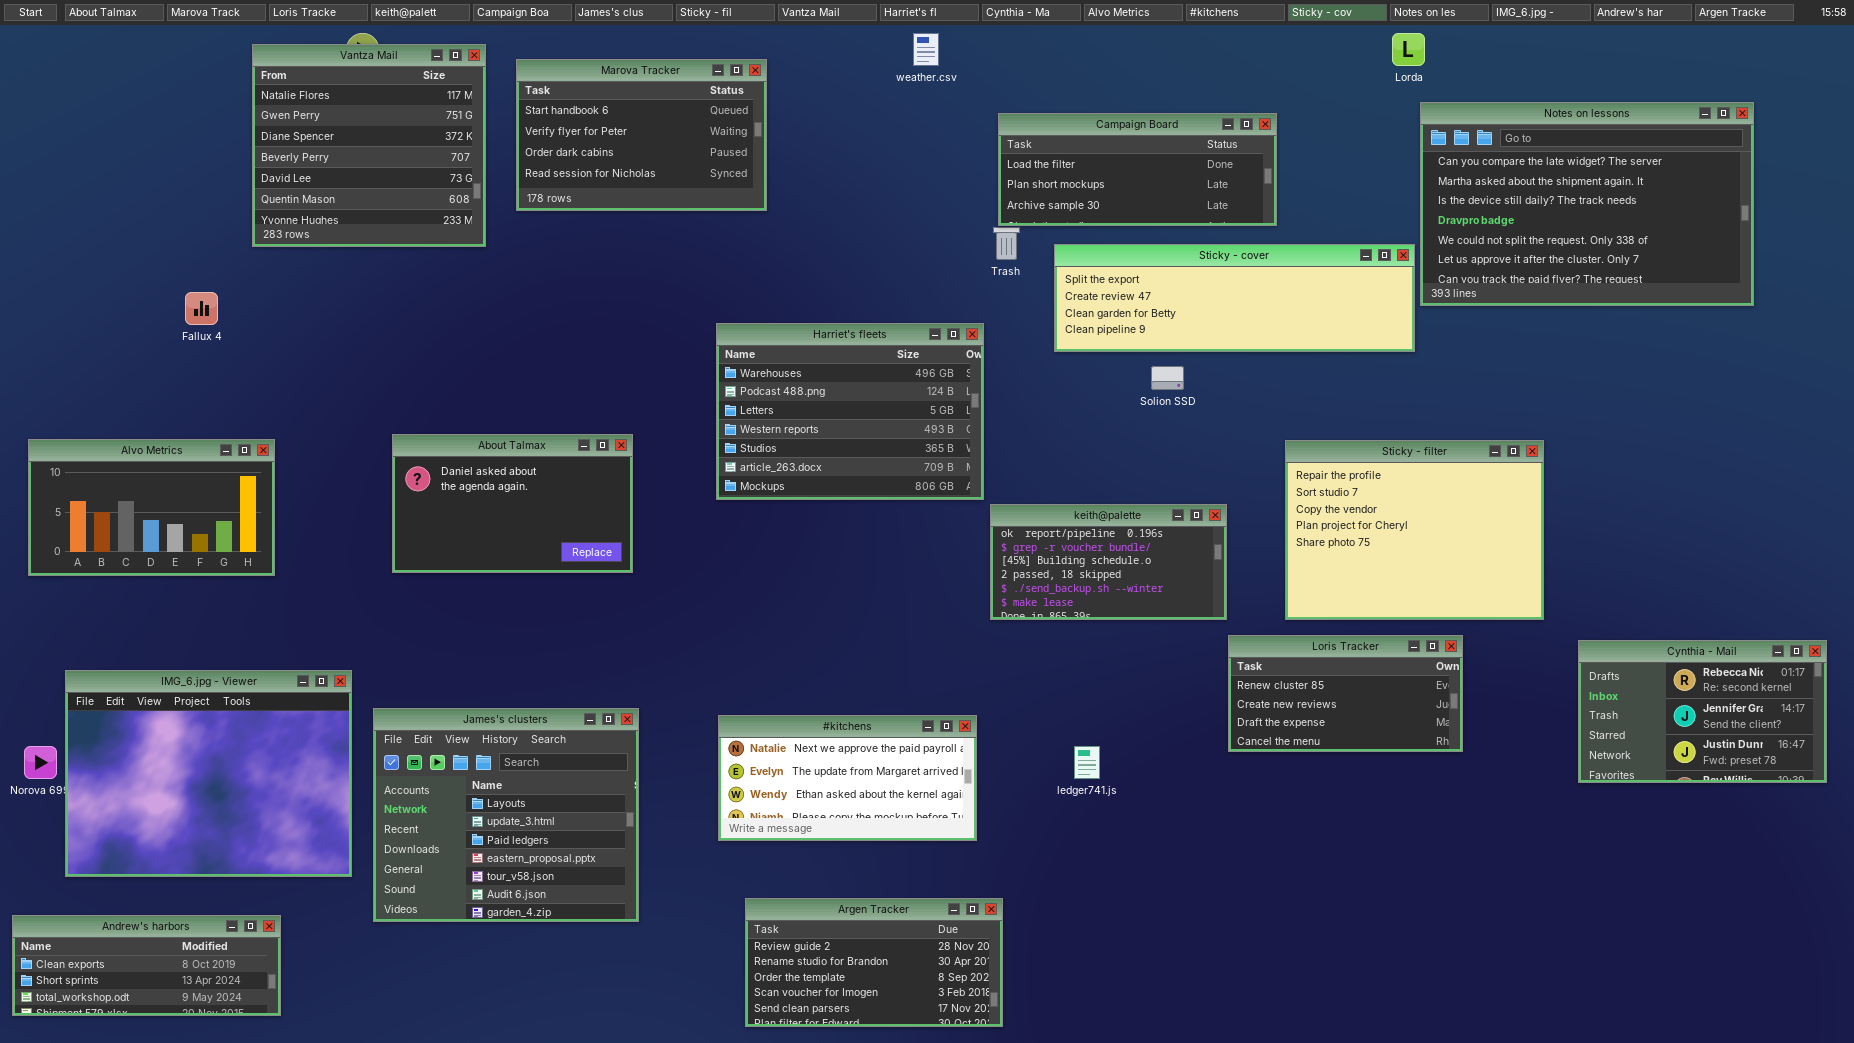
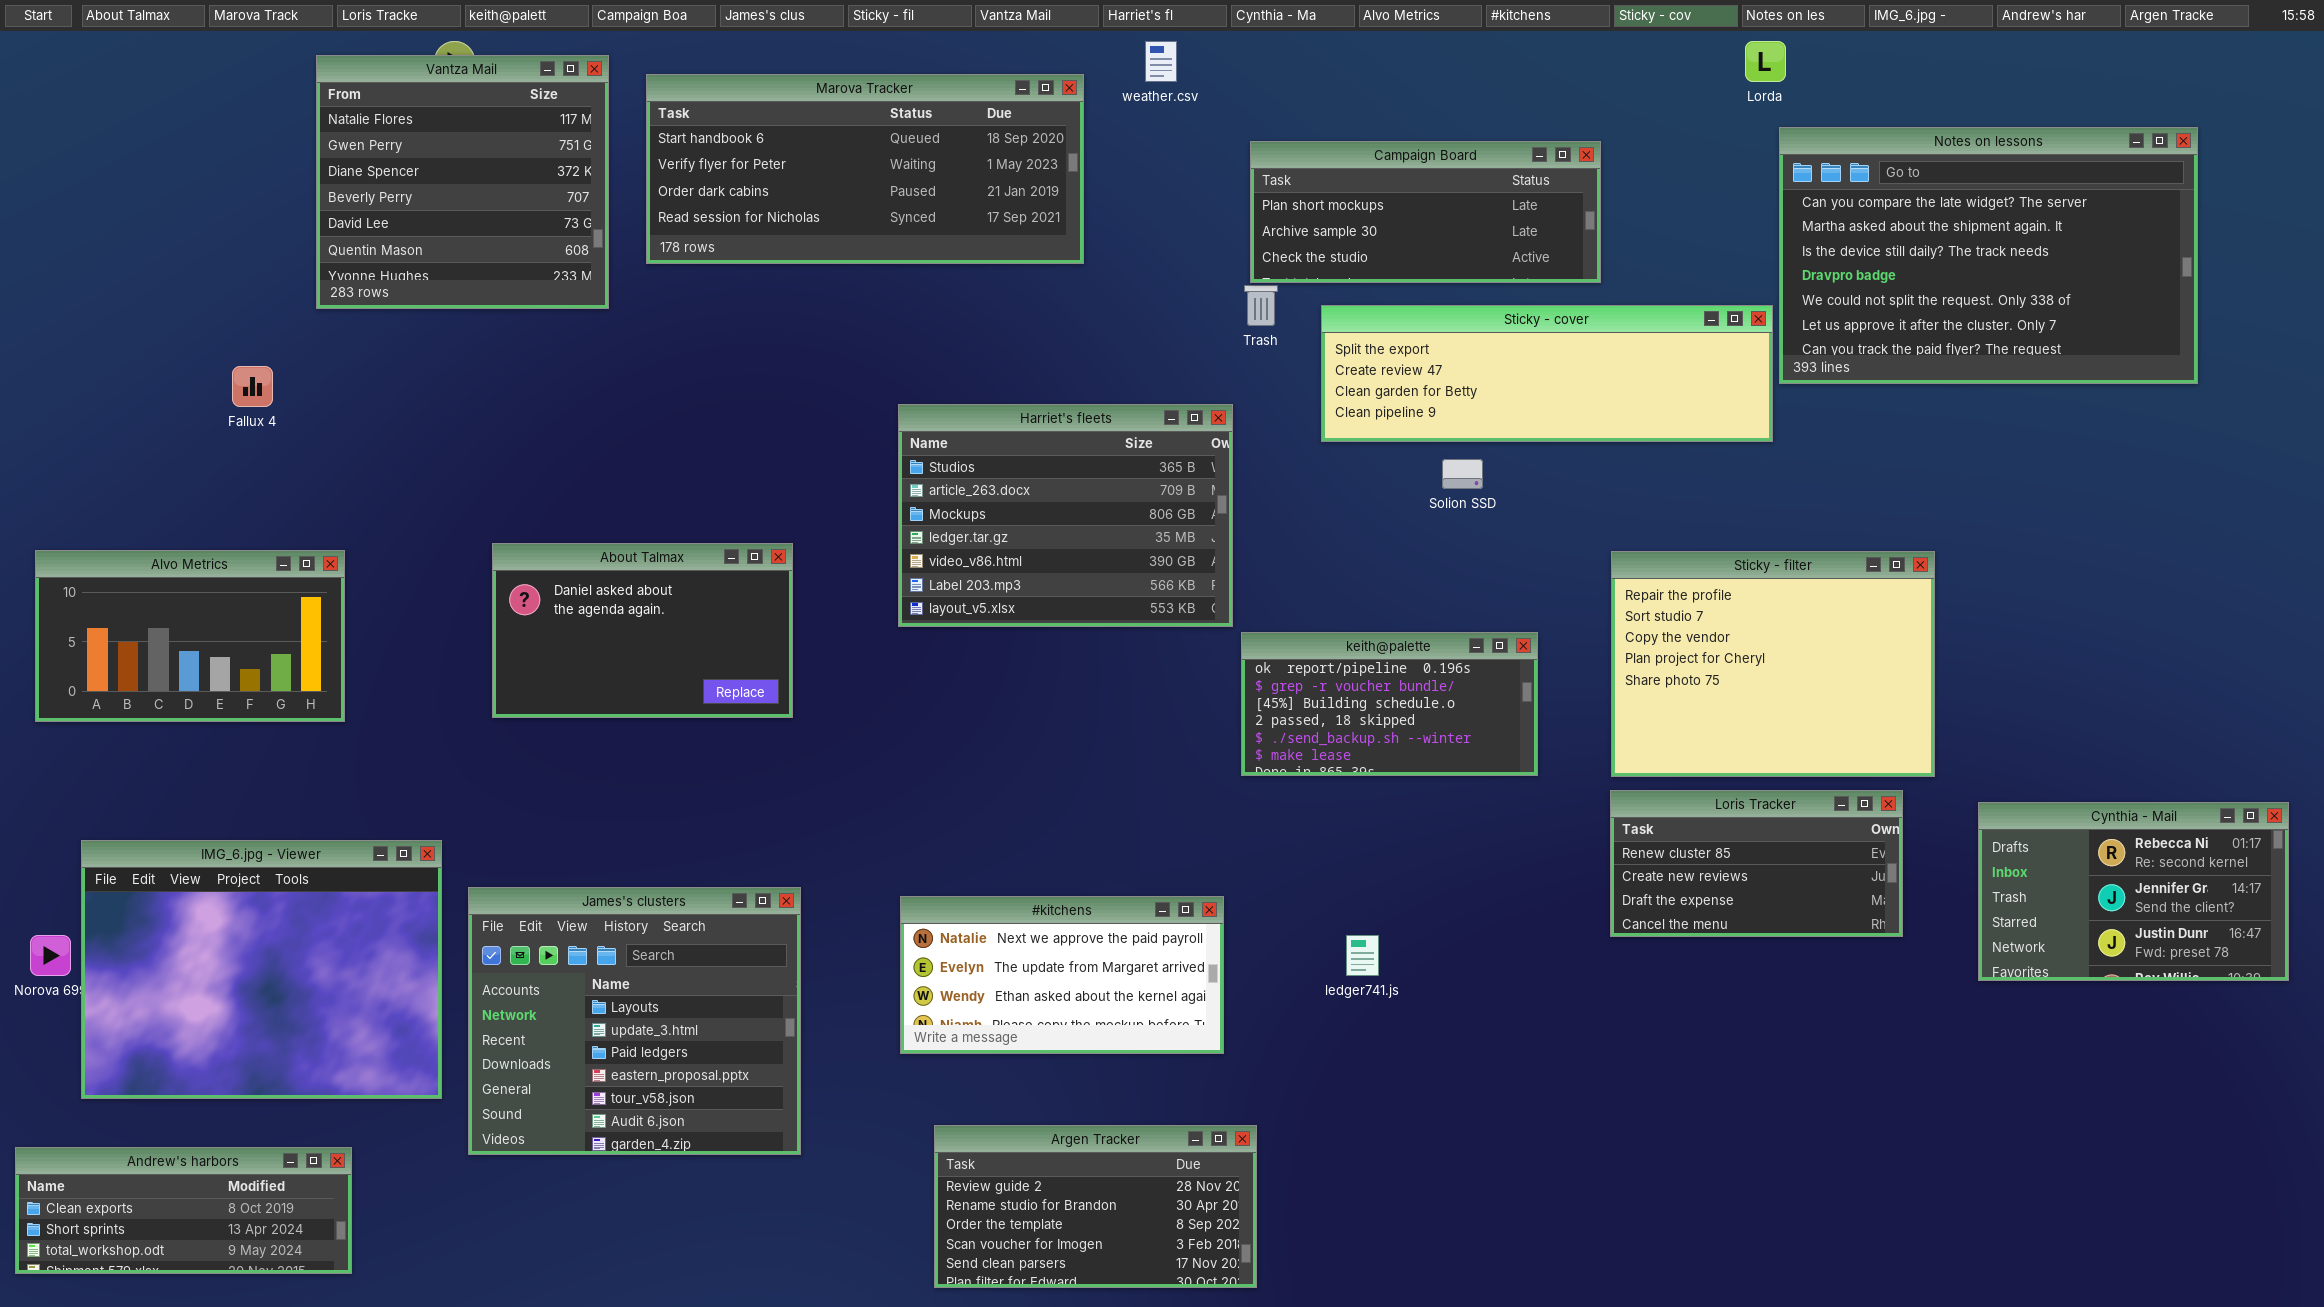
Marova Tracker: [516,59,767,211] -> [646,74,1084,264], resized
Campaign Board: [998,113,1277,226] -> [1250,141,1601,283], scrolled down 1 row
Harriet's fleets: [716,323,984,500] -> [898,404,1233,627], scrolled down 4 rows
Loris Tracker: [1228,635,1463,752] -> [1610,790,1903,937], moved

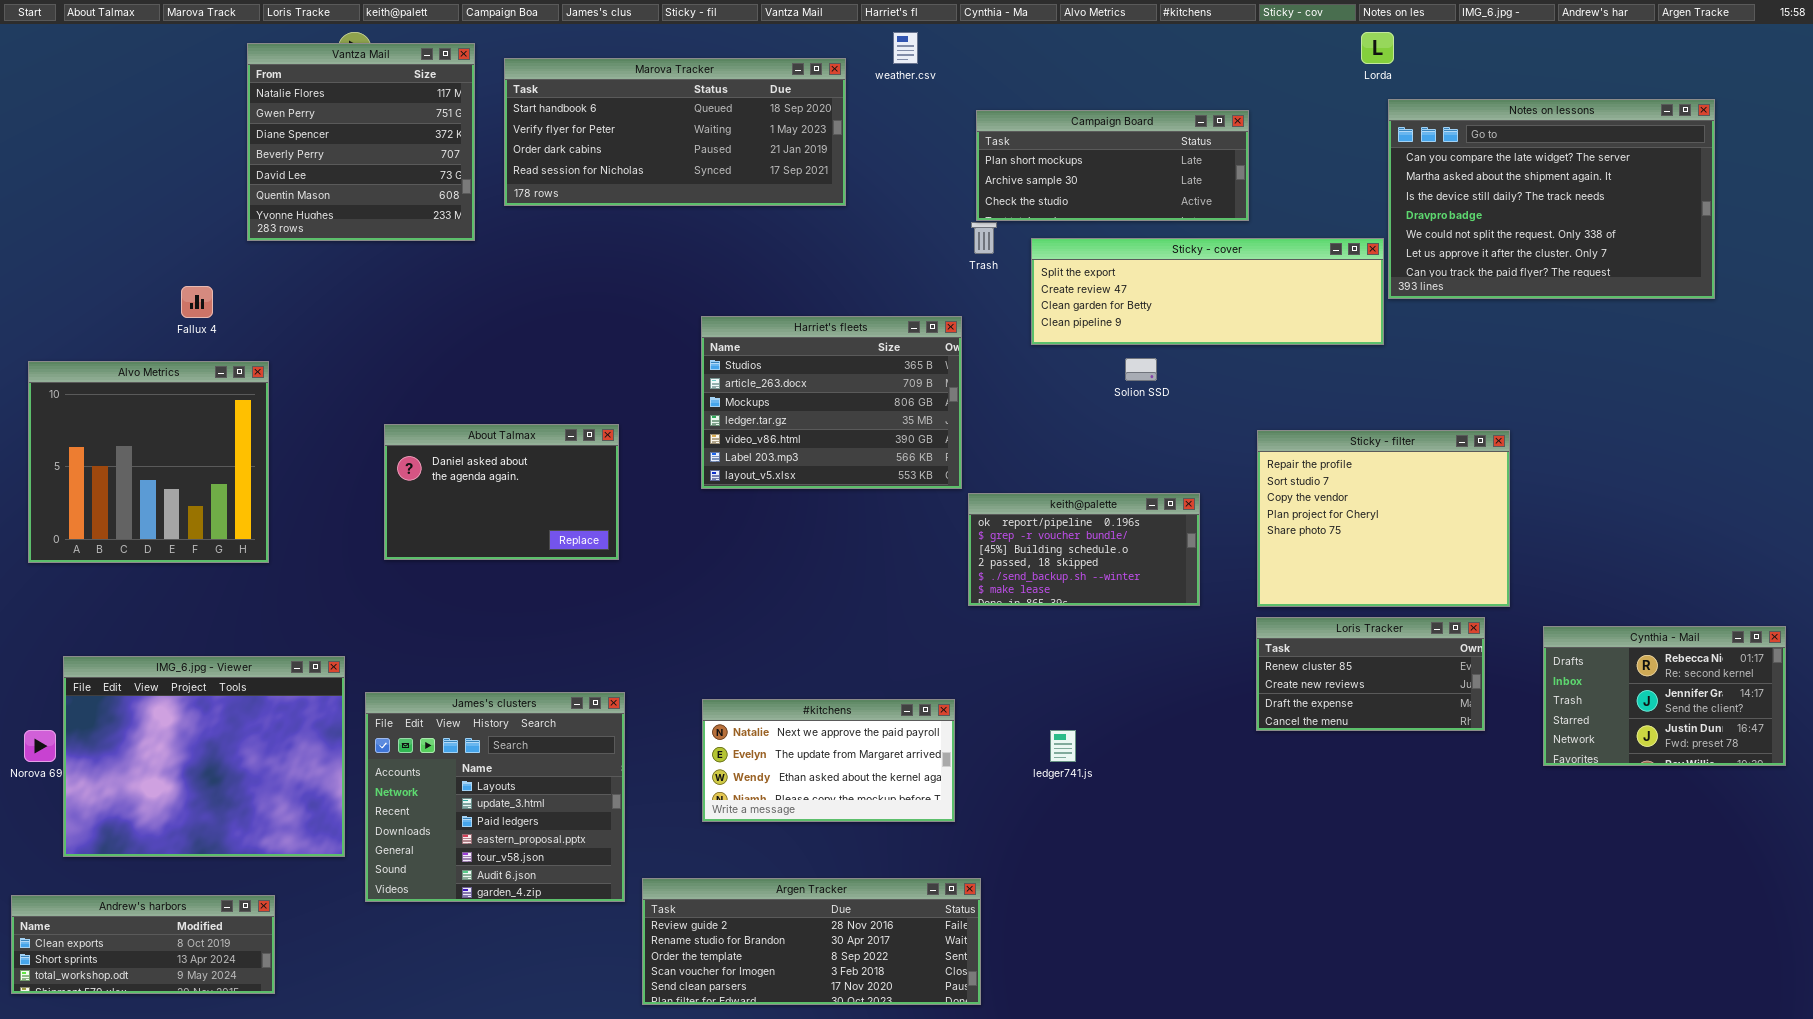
Alvo Metrics: [35,550,345,722] -> [28,361,269,563], resized
Argen Tracker: [934,1125,1257,1288] -> [642,878,981,1005], resized

